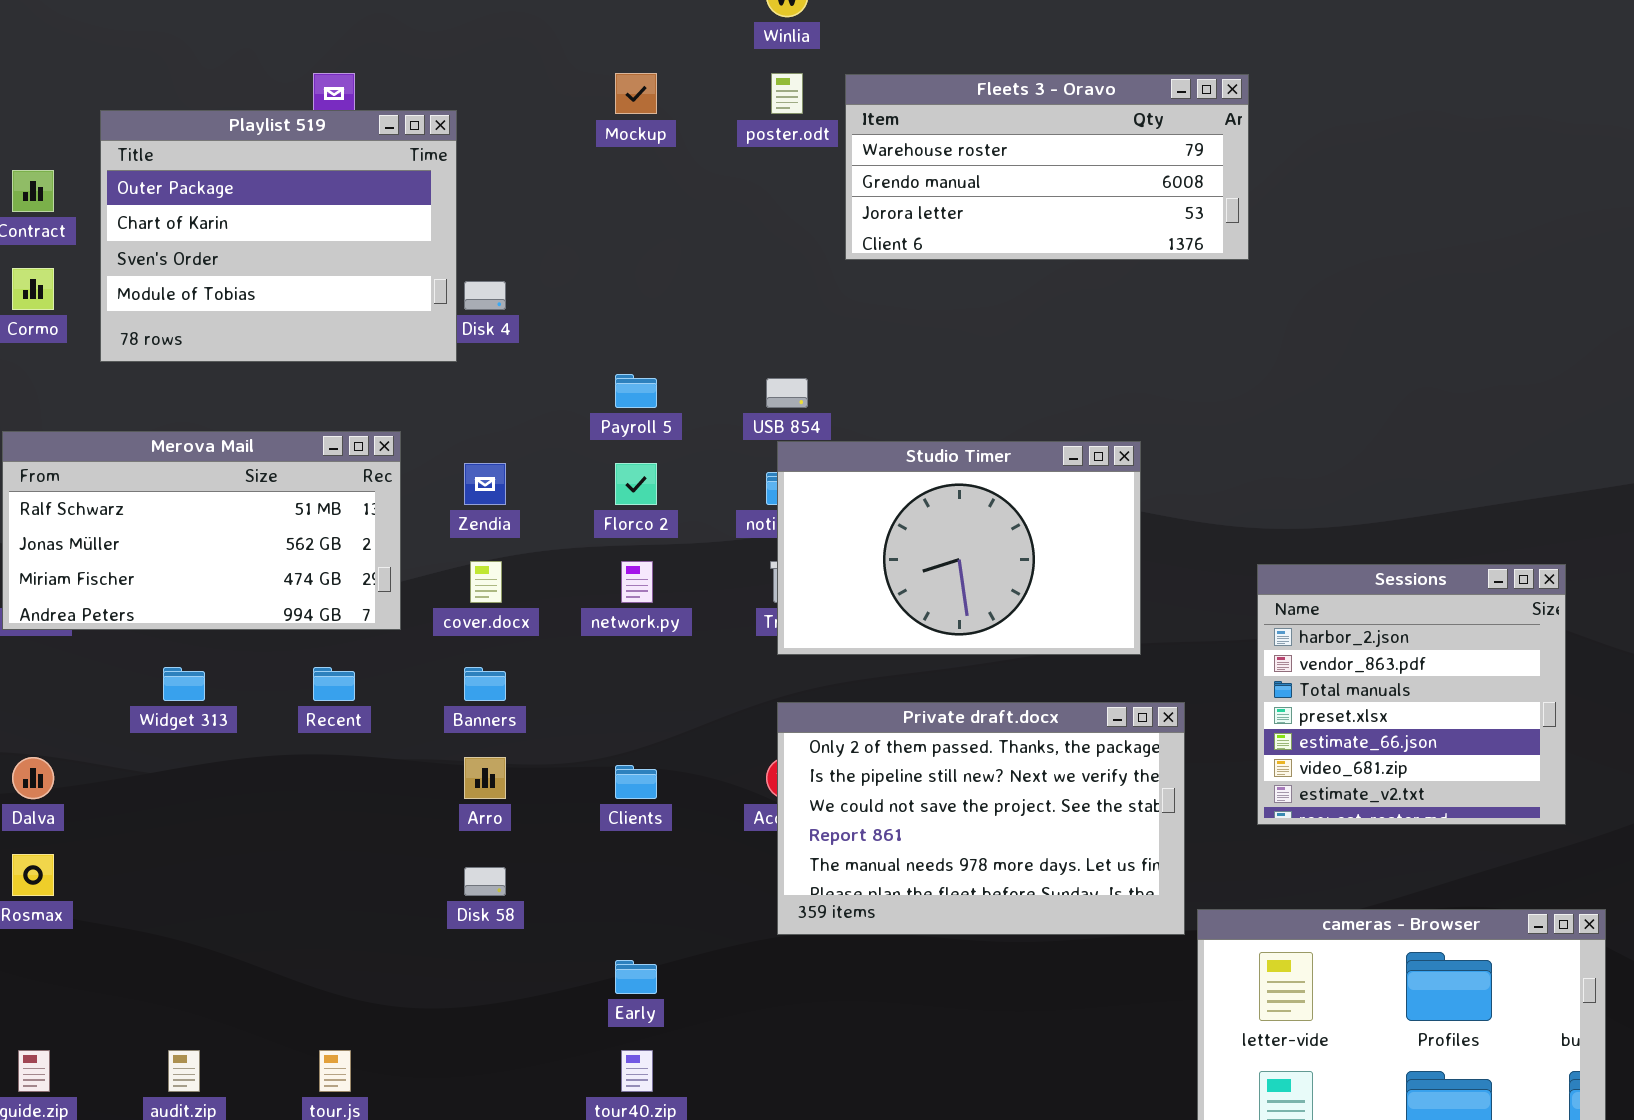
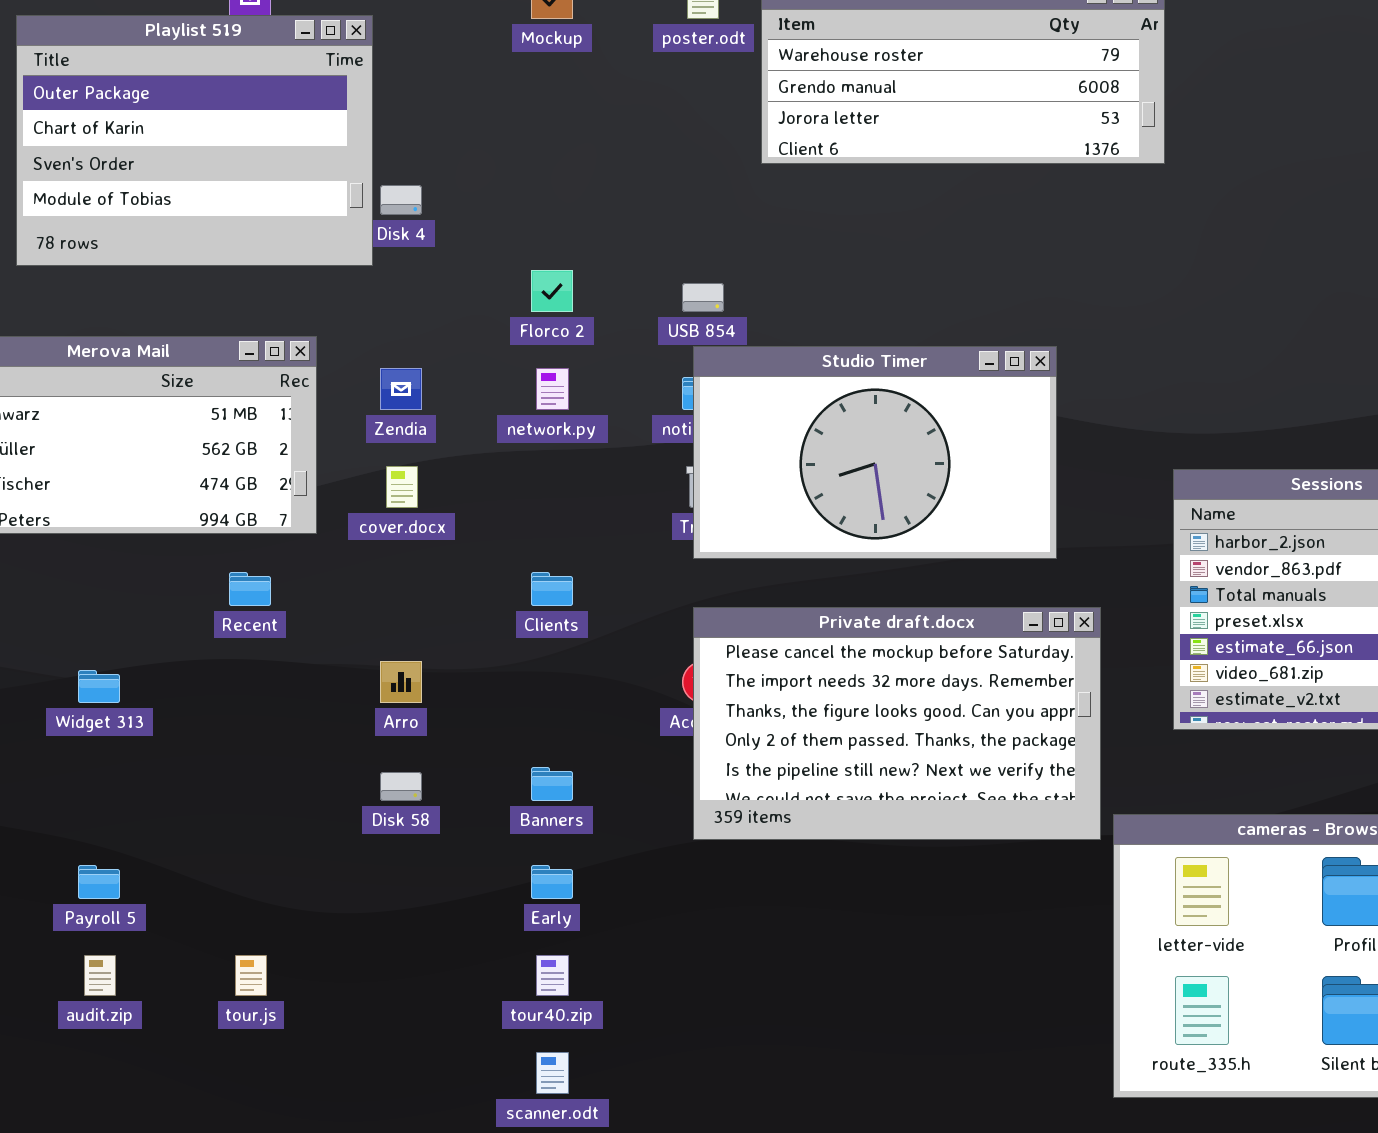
Payroll 5: [615,374,657,408] -> [78,865,120,899], moved
Florco 2: [615,463,657,505] -> [531,270,573,312], moved
network.py: [621,561,653,603] -> [536,368,569,410], moved
Widget 313: [163,667,205,701] -> [78,670,120,703], moved
Banners: [464,667,506,701] -> [531,767,573,801], moved
Private draft.docx: [777,702,1185,935] -> [693,607,1101,840], scrolled up 3 rows
Clients: [615,765,657,799] -> [531,572,573,606], moved

